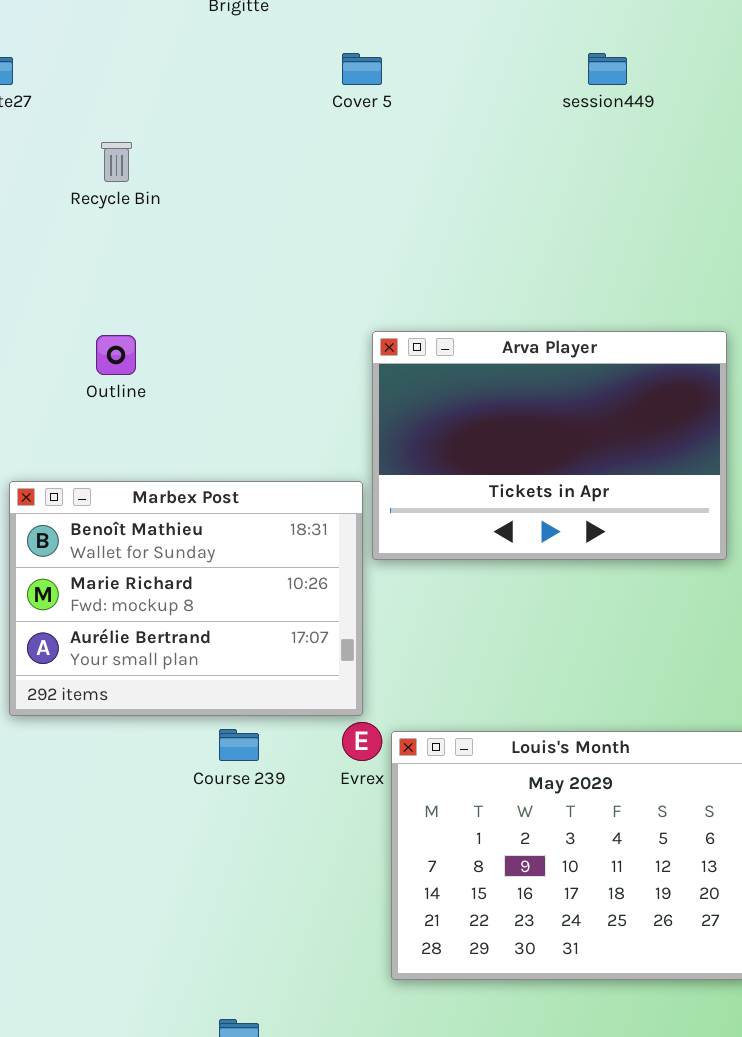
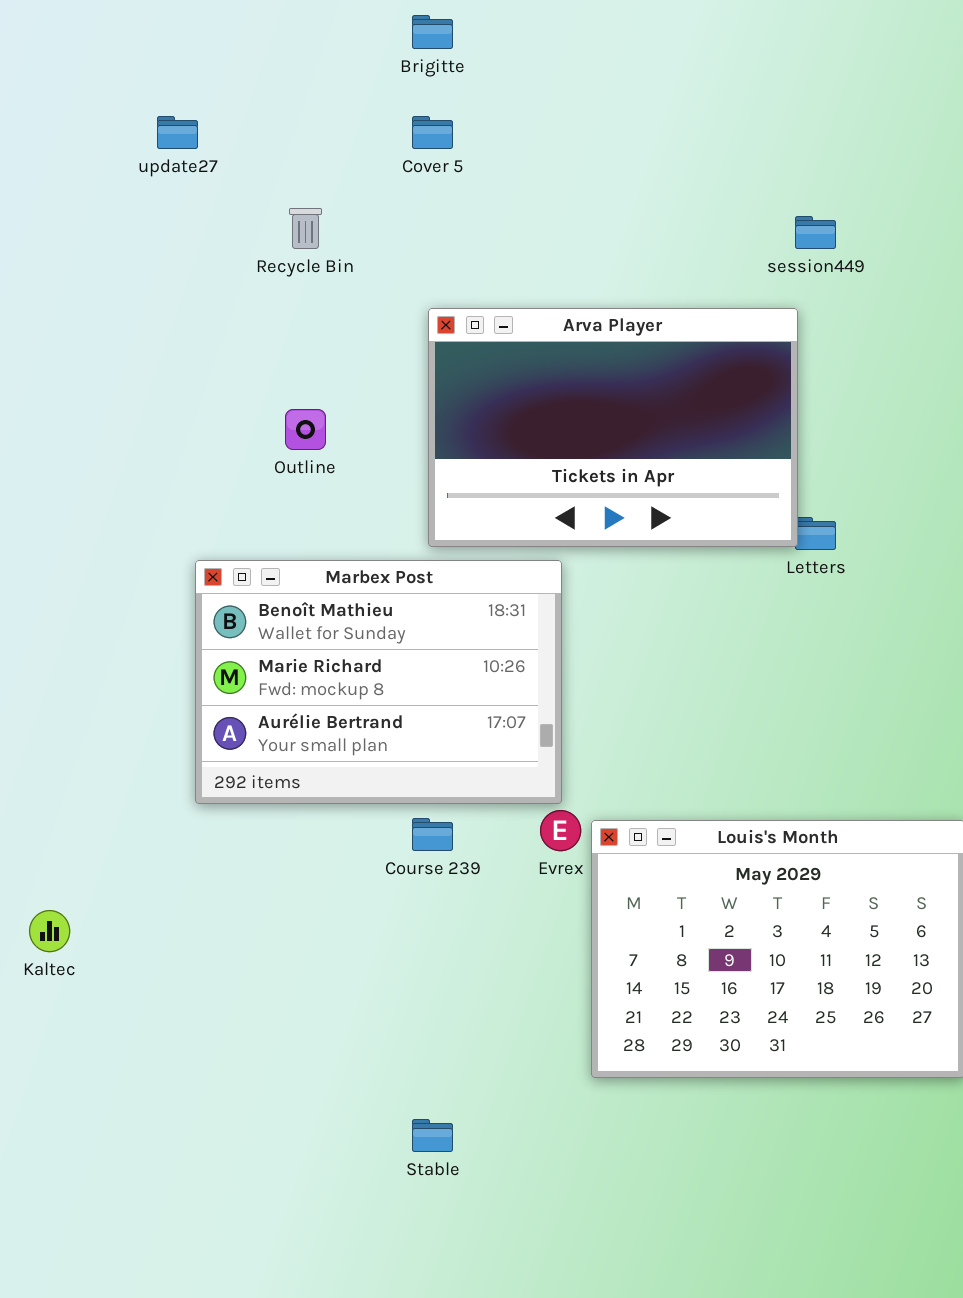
Cover 5: [342,53,382,85] -> [412,116,453,149], moved
session449: [588,53,627,85] -> [795,216,836,249], moved
Arva Player: [372,331,727,560] -> [428,308,798,547], moved

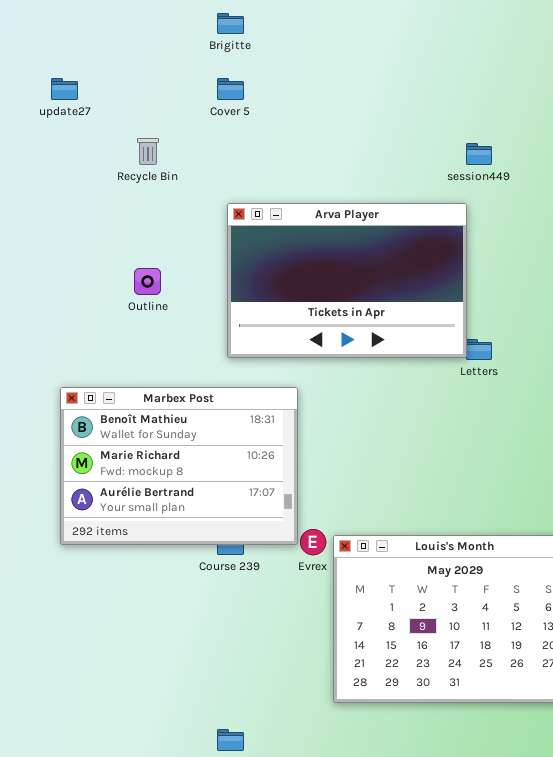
Marbex Post: [195,560,562,804] -> [60,387,298,545], moved

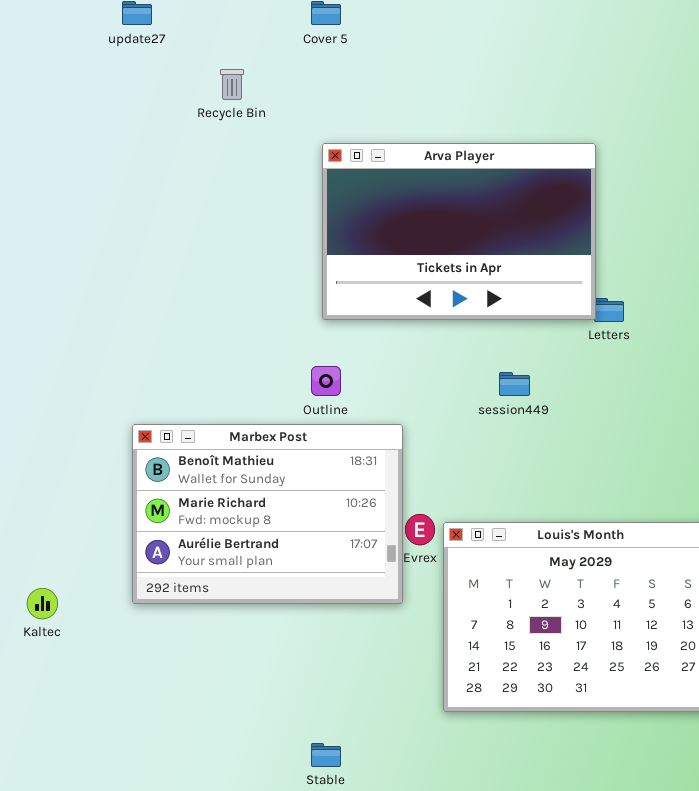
session449: [466,143,492,165] -> [499,372,530,396], moved
Outline: [134,268,161,295] -> [311,366,341,396], moved
Marbex Post: [60,387,298,545] -> [132,424,403,604], moved

